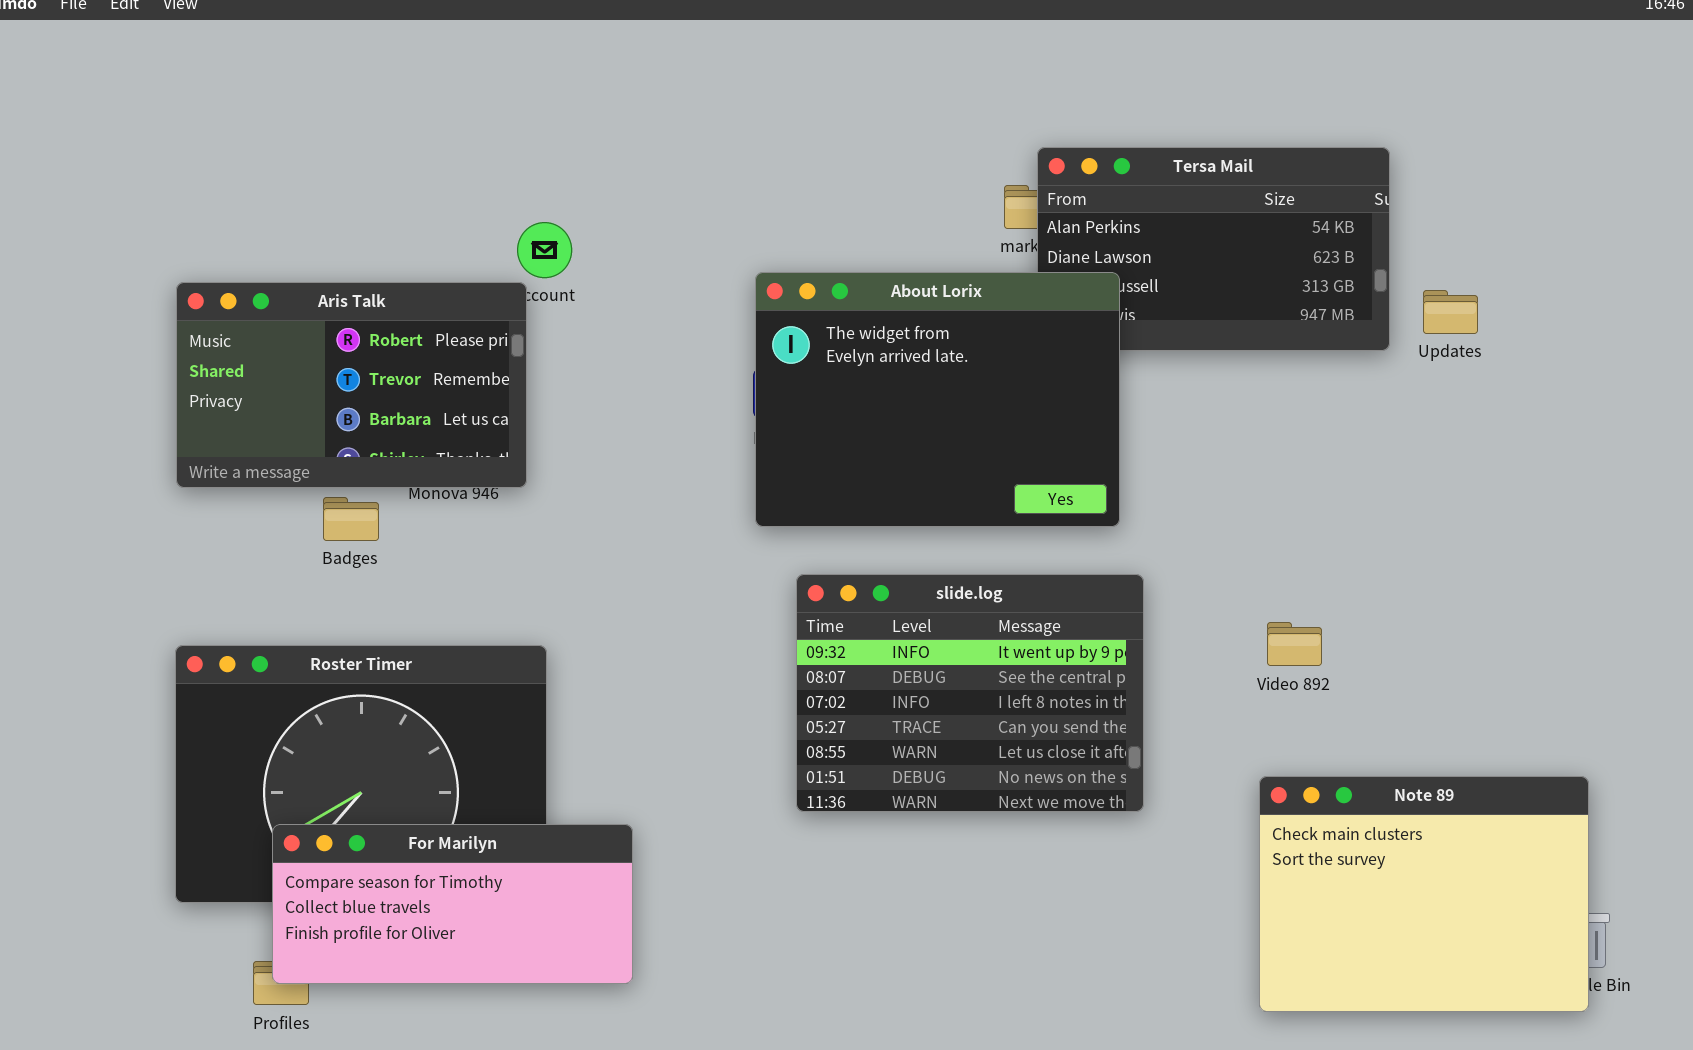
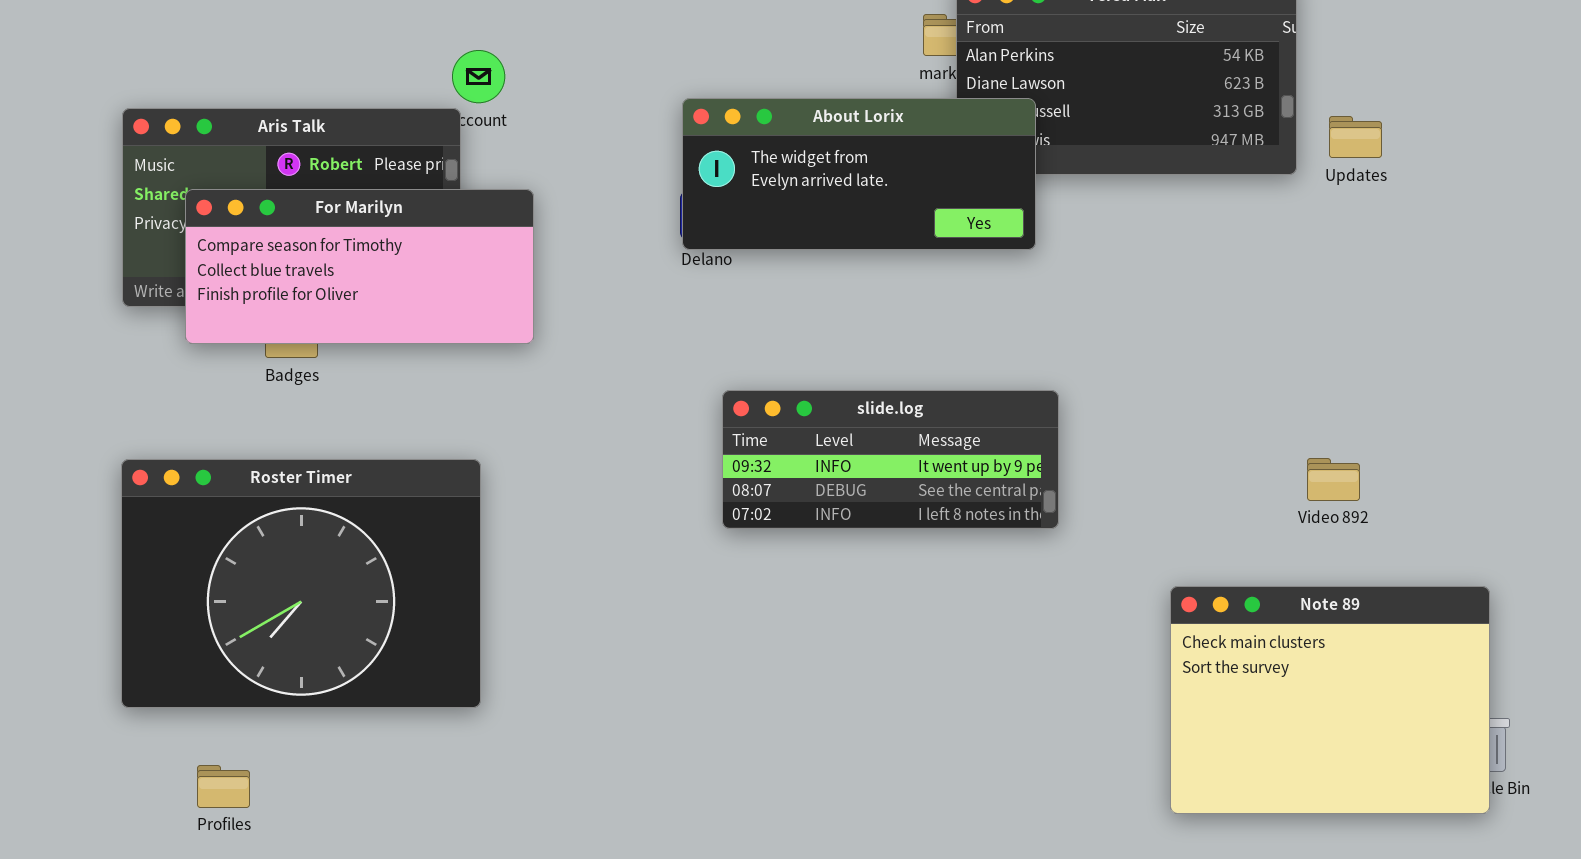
About Lorix: [755,272,1120,527] -> [682,98,1036,250], resized
slide.log: [796,574,1144,812] -> [722,390,1059,529], resized
Video 892: [1267,622,1322,666] -> [1307,458,1360,501], moved
For Marilyn: [272,824,633,984] -> [185,189,534,344], moved

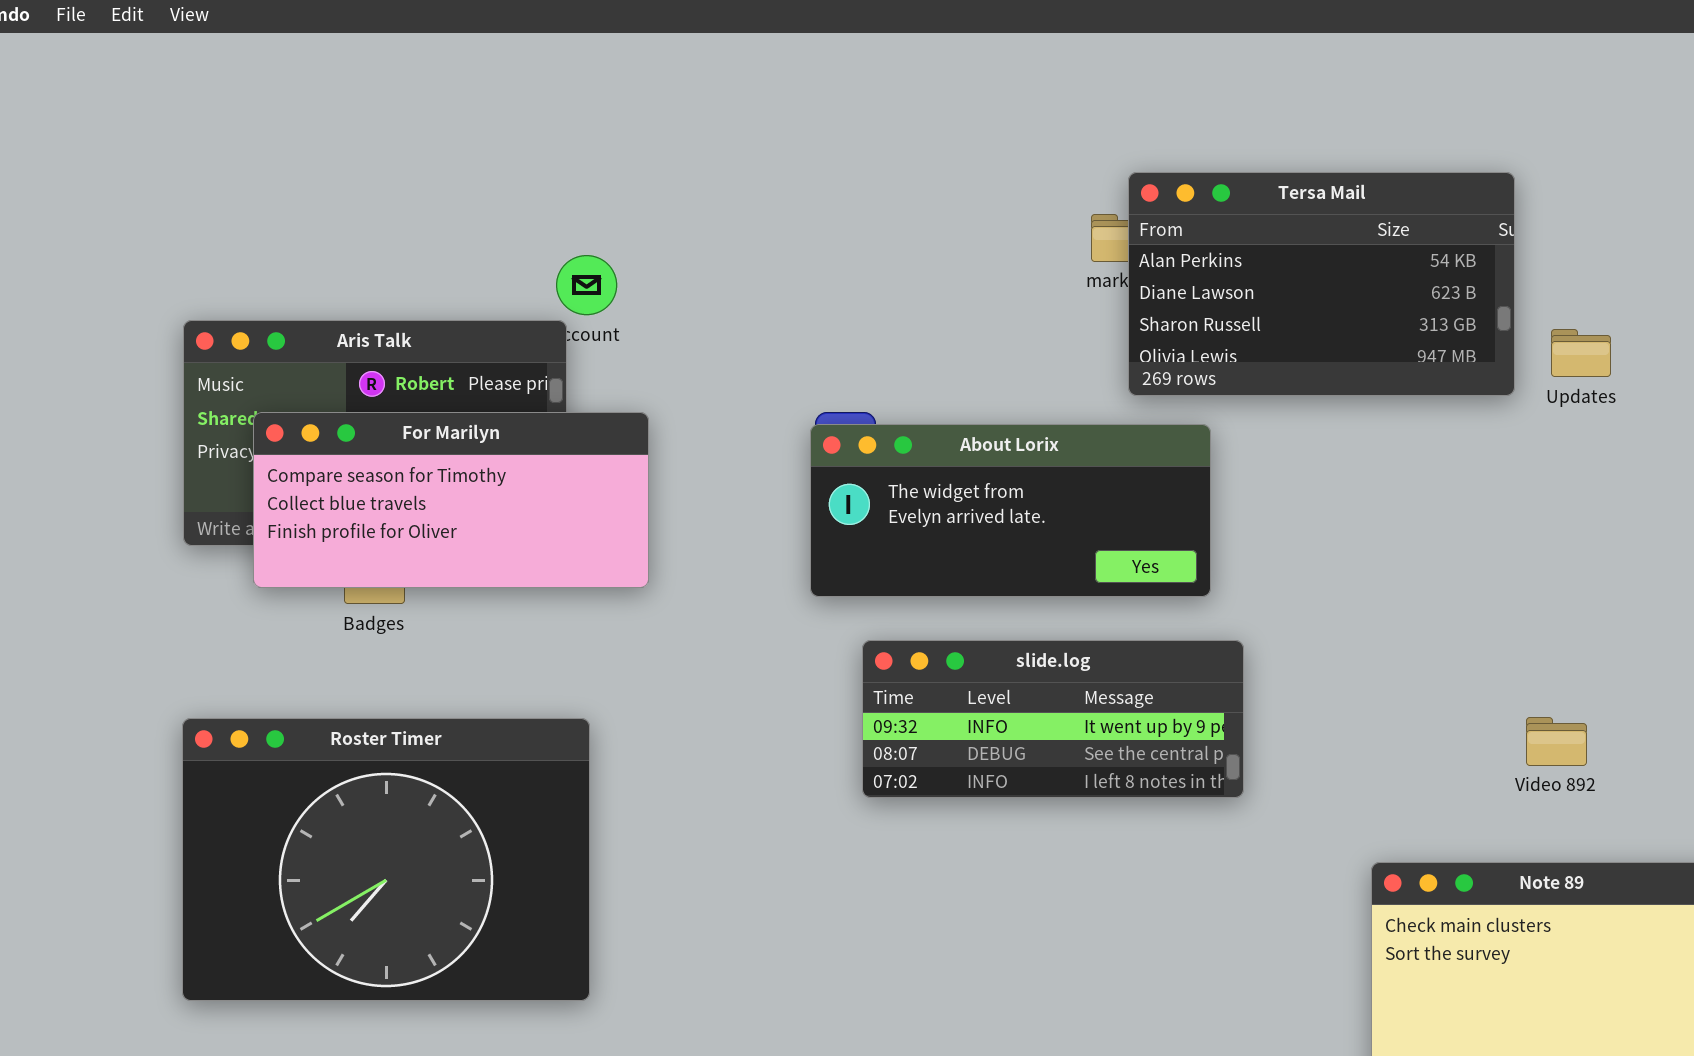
About Lorix: [682,98,1036,250] -> [810,424,1211,597], moved

